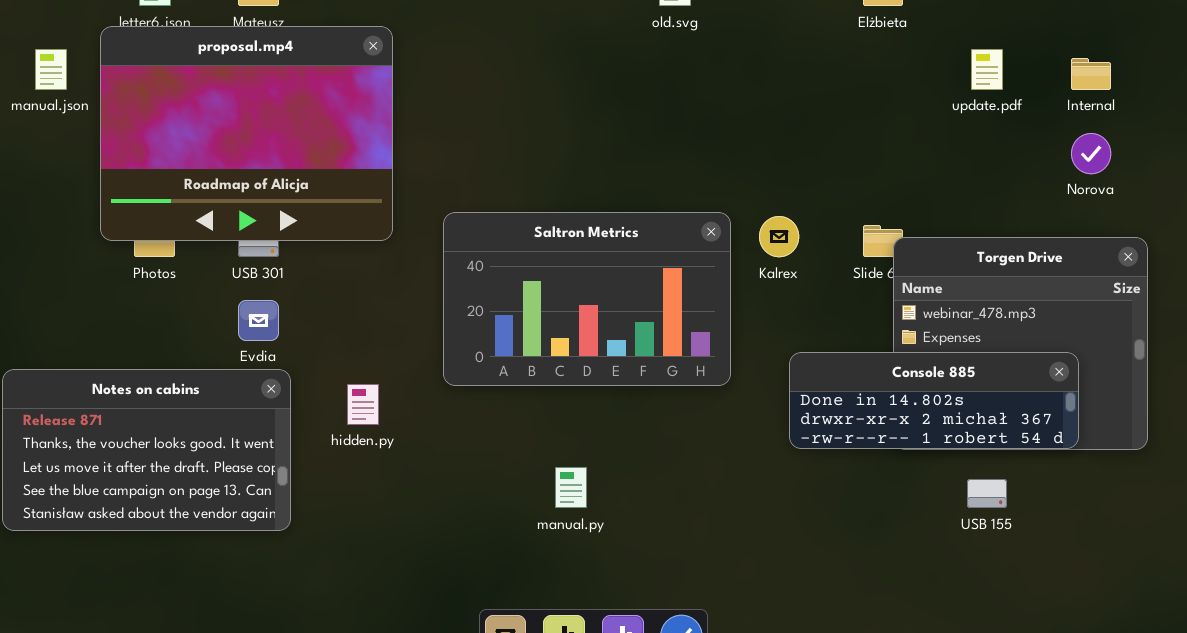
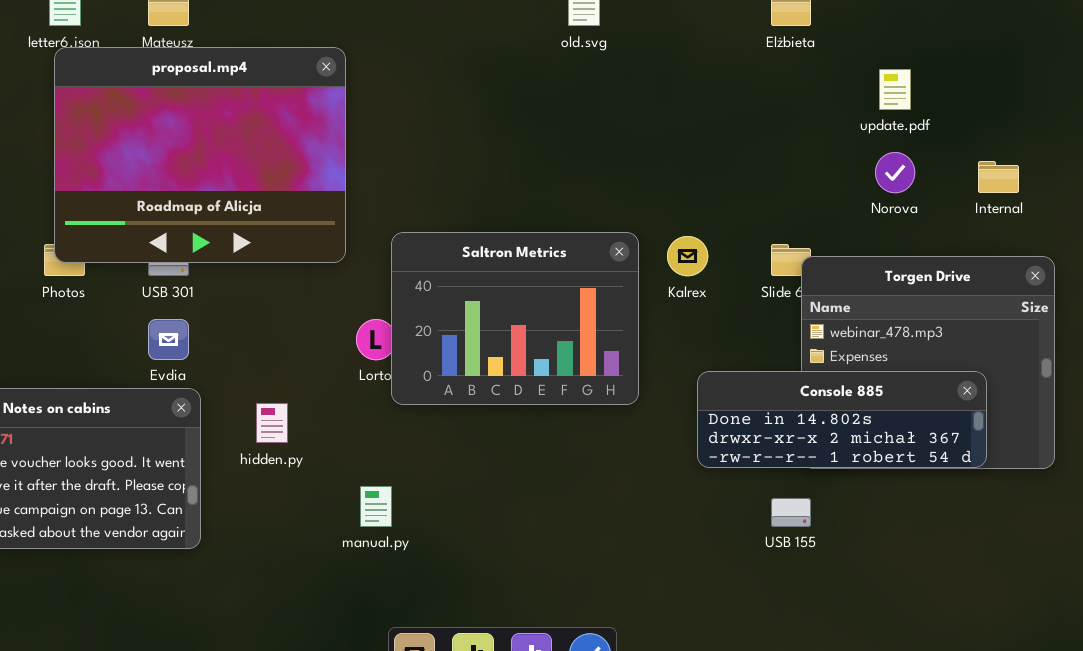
proposal.mp4: [100,26,393,241] -> [54,47,346,263], moved
Internal: [1071,58,1111,90] -> [978,161,1019,193], moved
Norova: [1071,133,1111,174] -> [875,152,915,193], moved
Saltron Metrics: [443,212,731,386] -> [391,232,639,405], resized
manual.py: [555,467,587,508] -> [360,486,392,527], moved
USB 155: [967,479,1007,508] -> [771,498,811,527], moved

